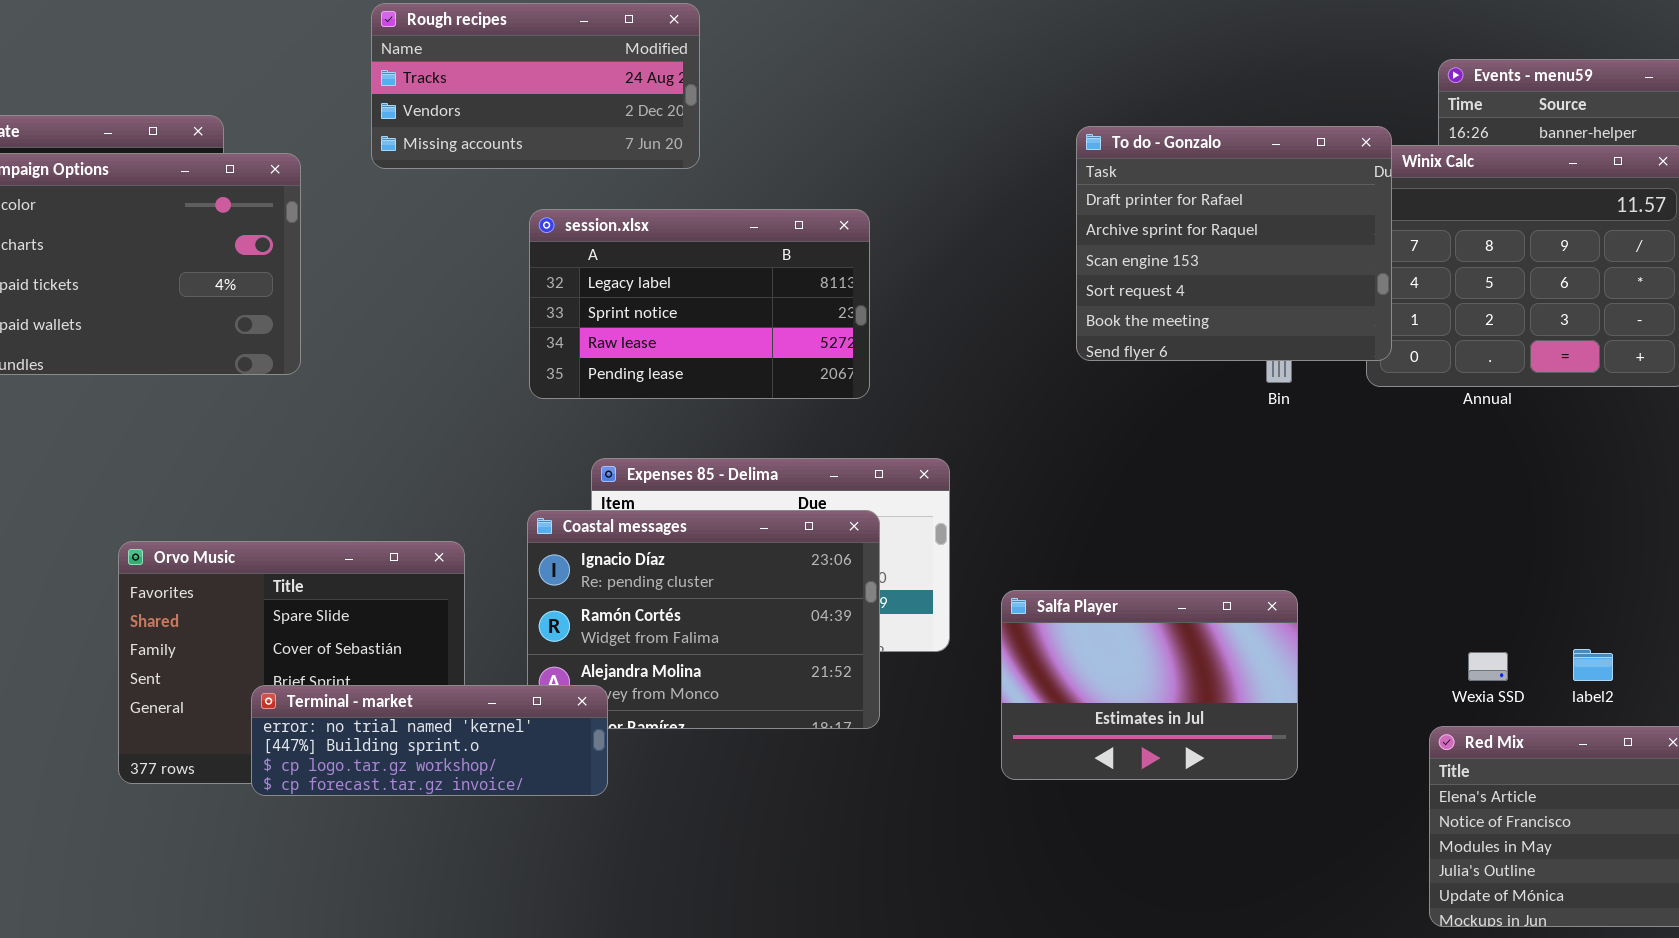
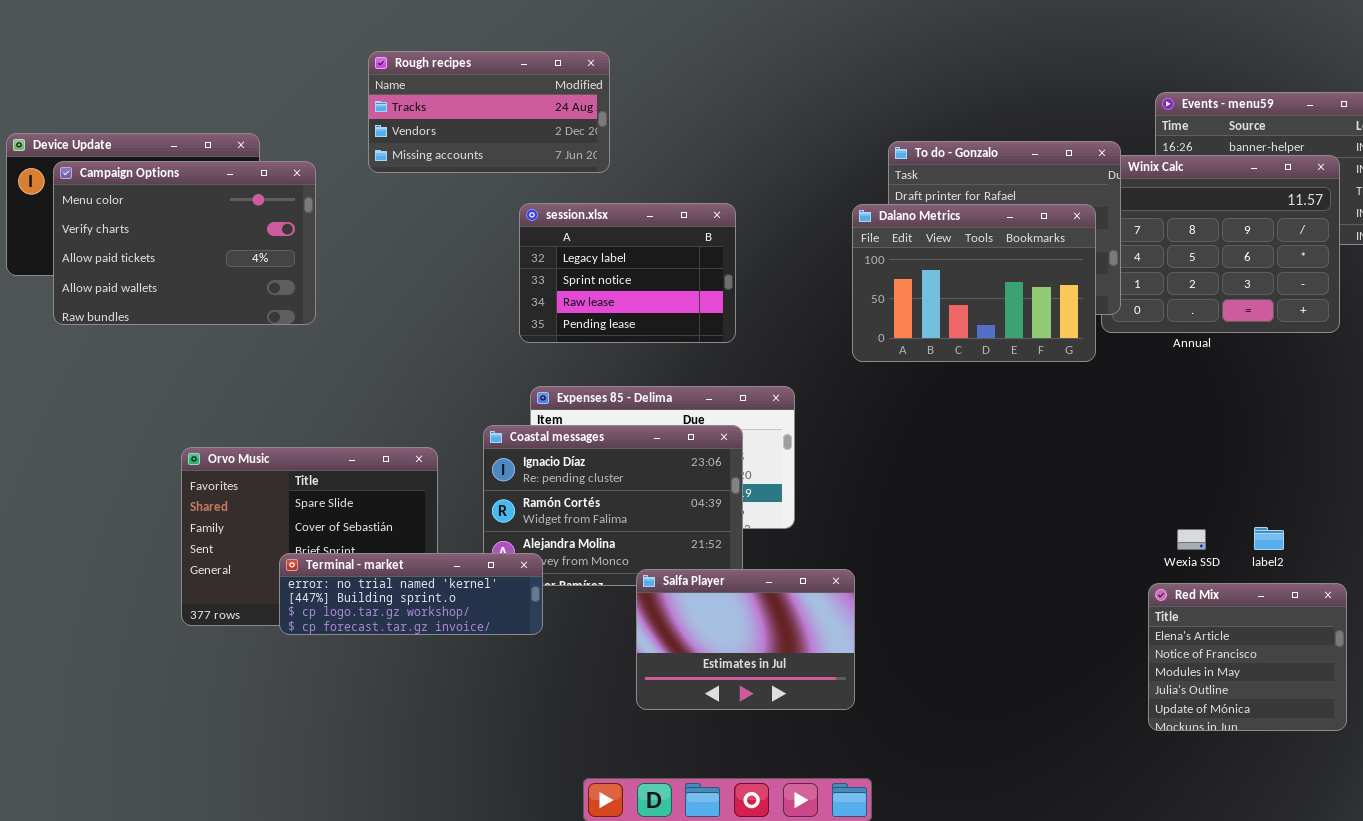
session.xlsx: [529,209,870,399] -> [519,203,736,343], resized
Dalano Metrics: none -> [852,204,1096,362], opened
Salfa Player: [1001,590,1298,780] -> [636,569,855,710], moved

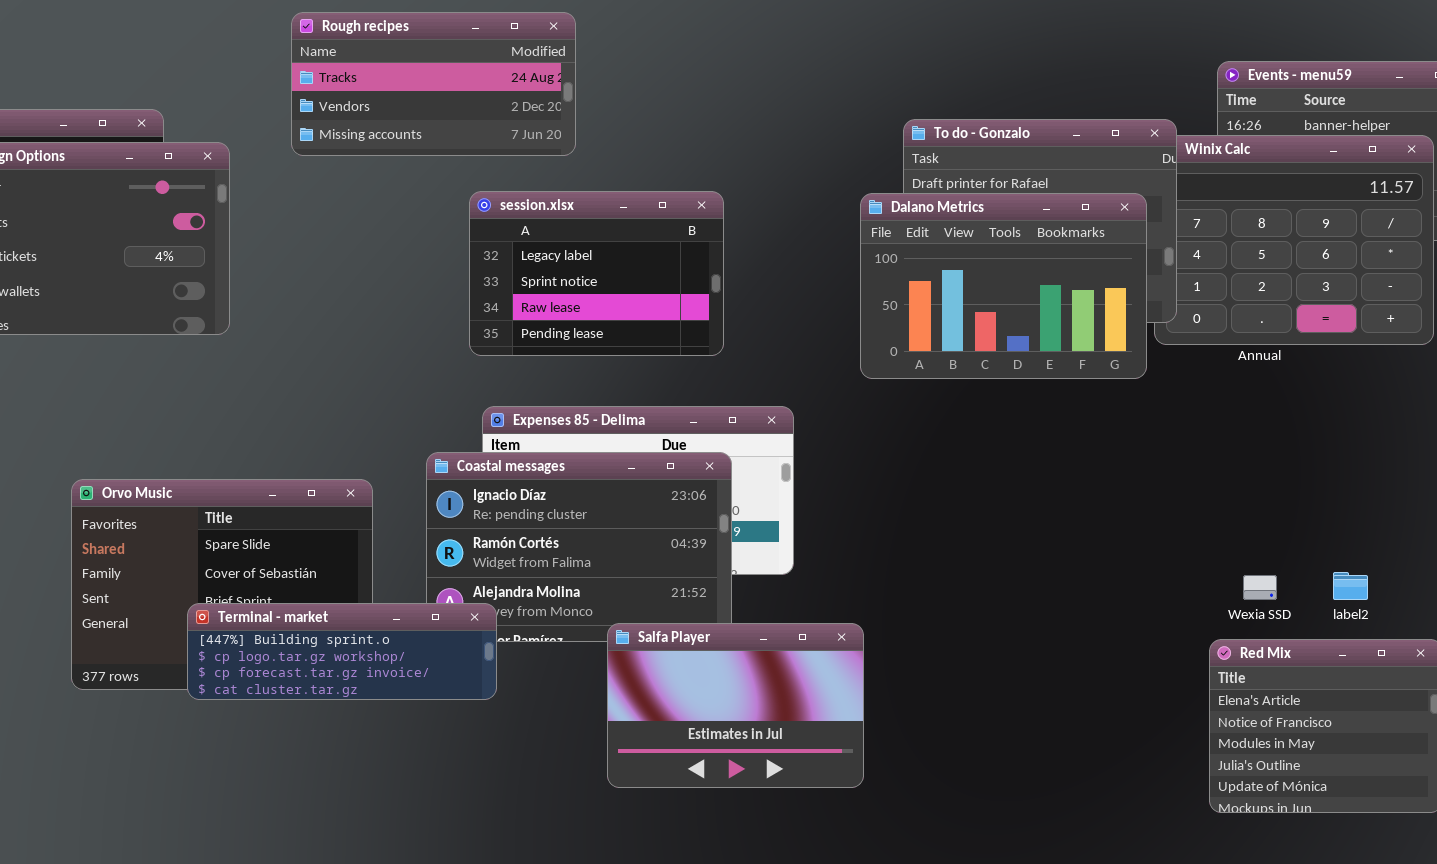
Terminal - market: [279,553,543,635] -> [187,603,497,700], scrolled down 1 row

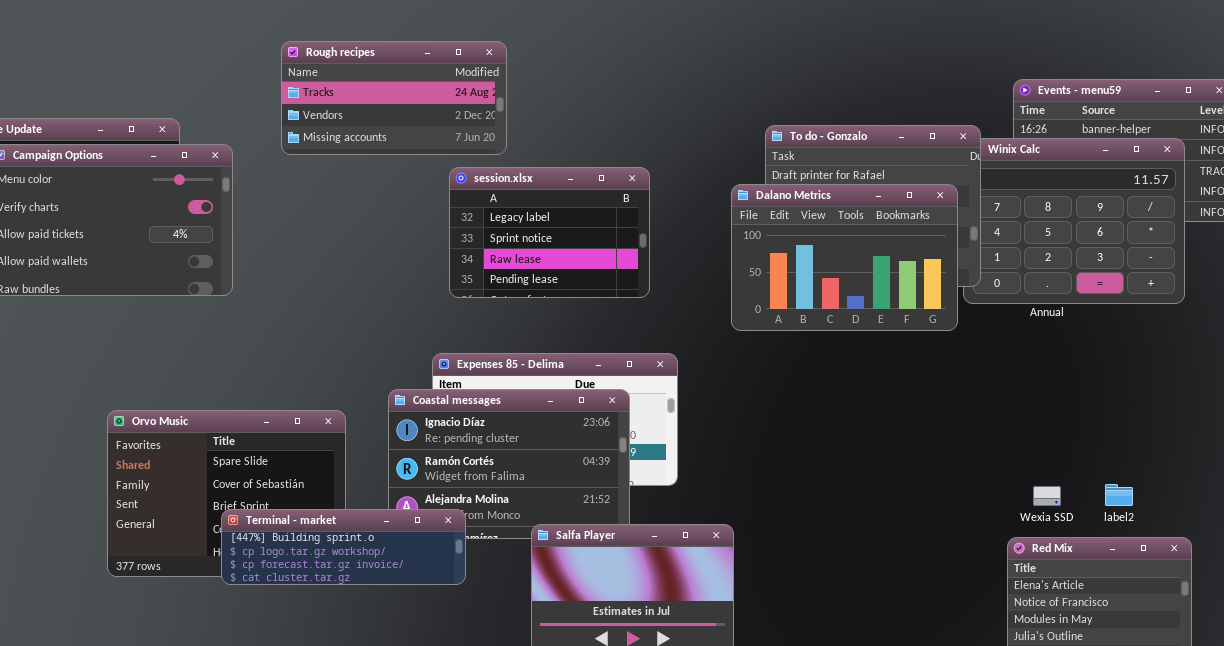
session.xlsx: [469,191,724,356] -> [449,167,650,298], moved
Terminal - market: [187,603,497,700] -> [221,509,466,585], moved

